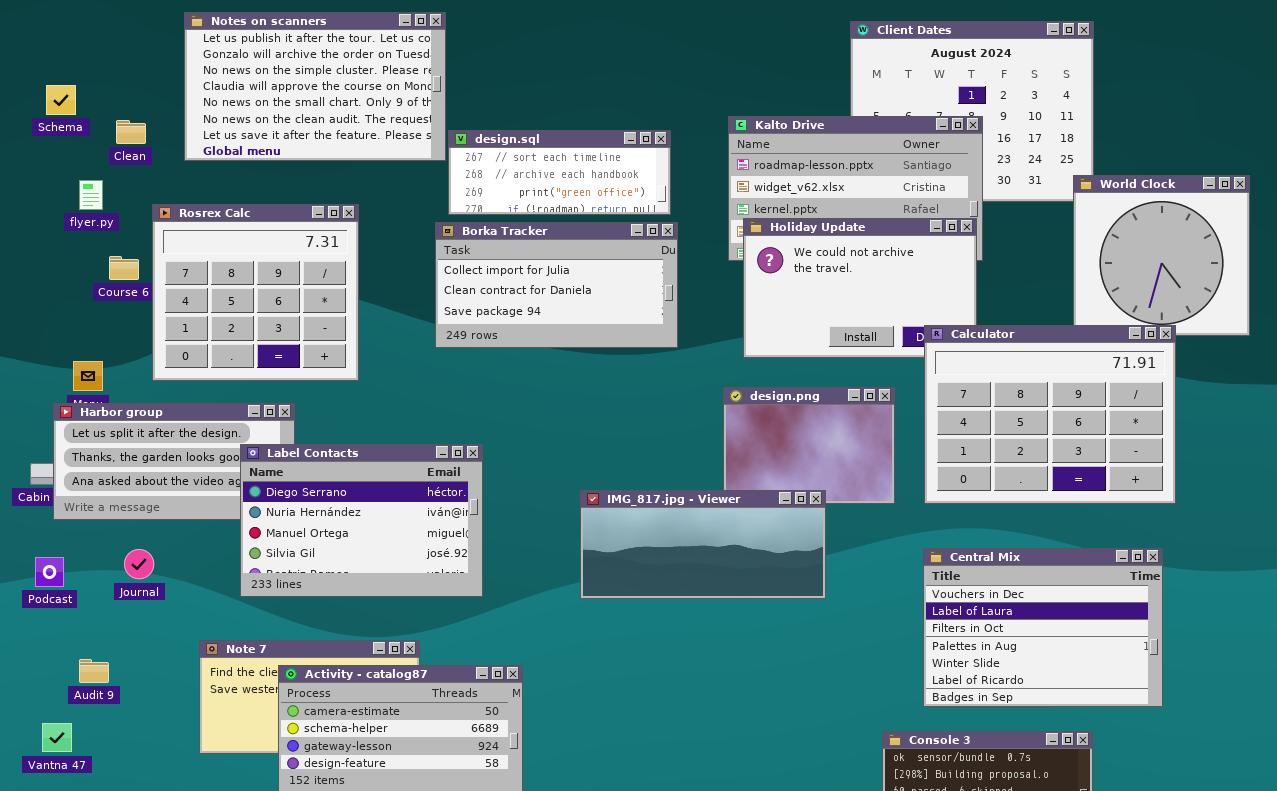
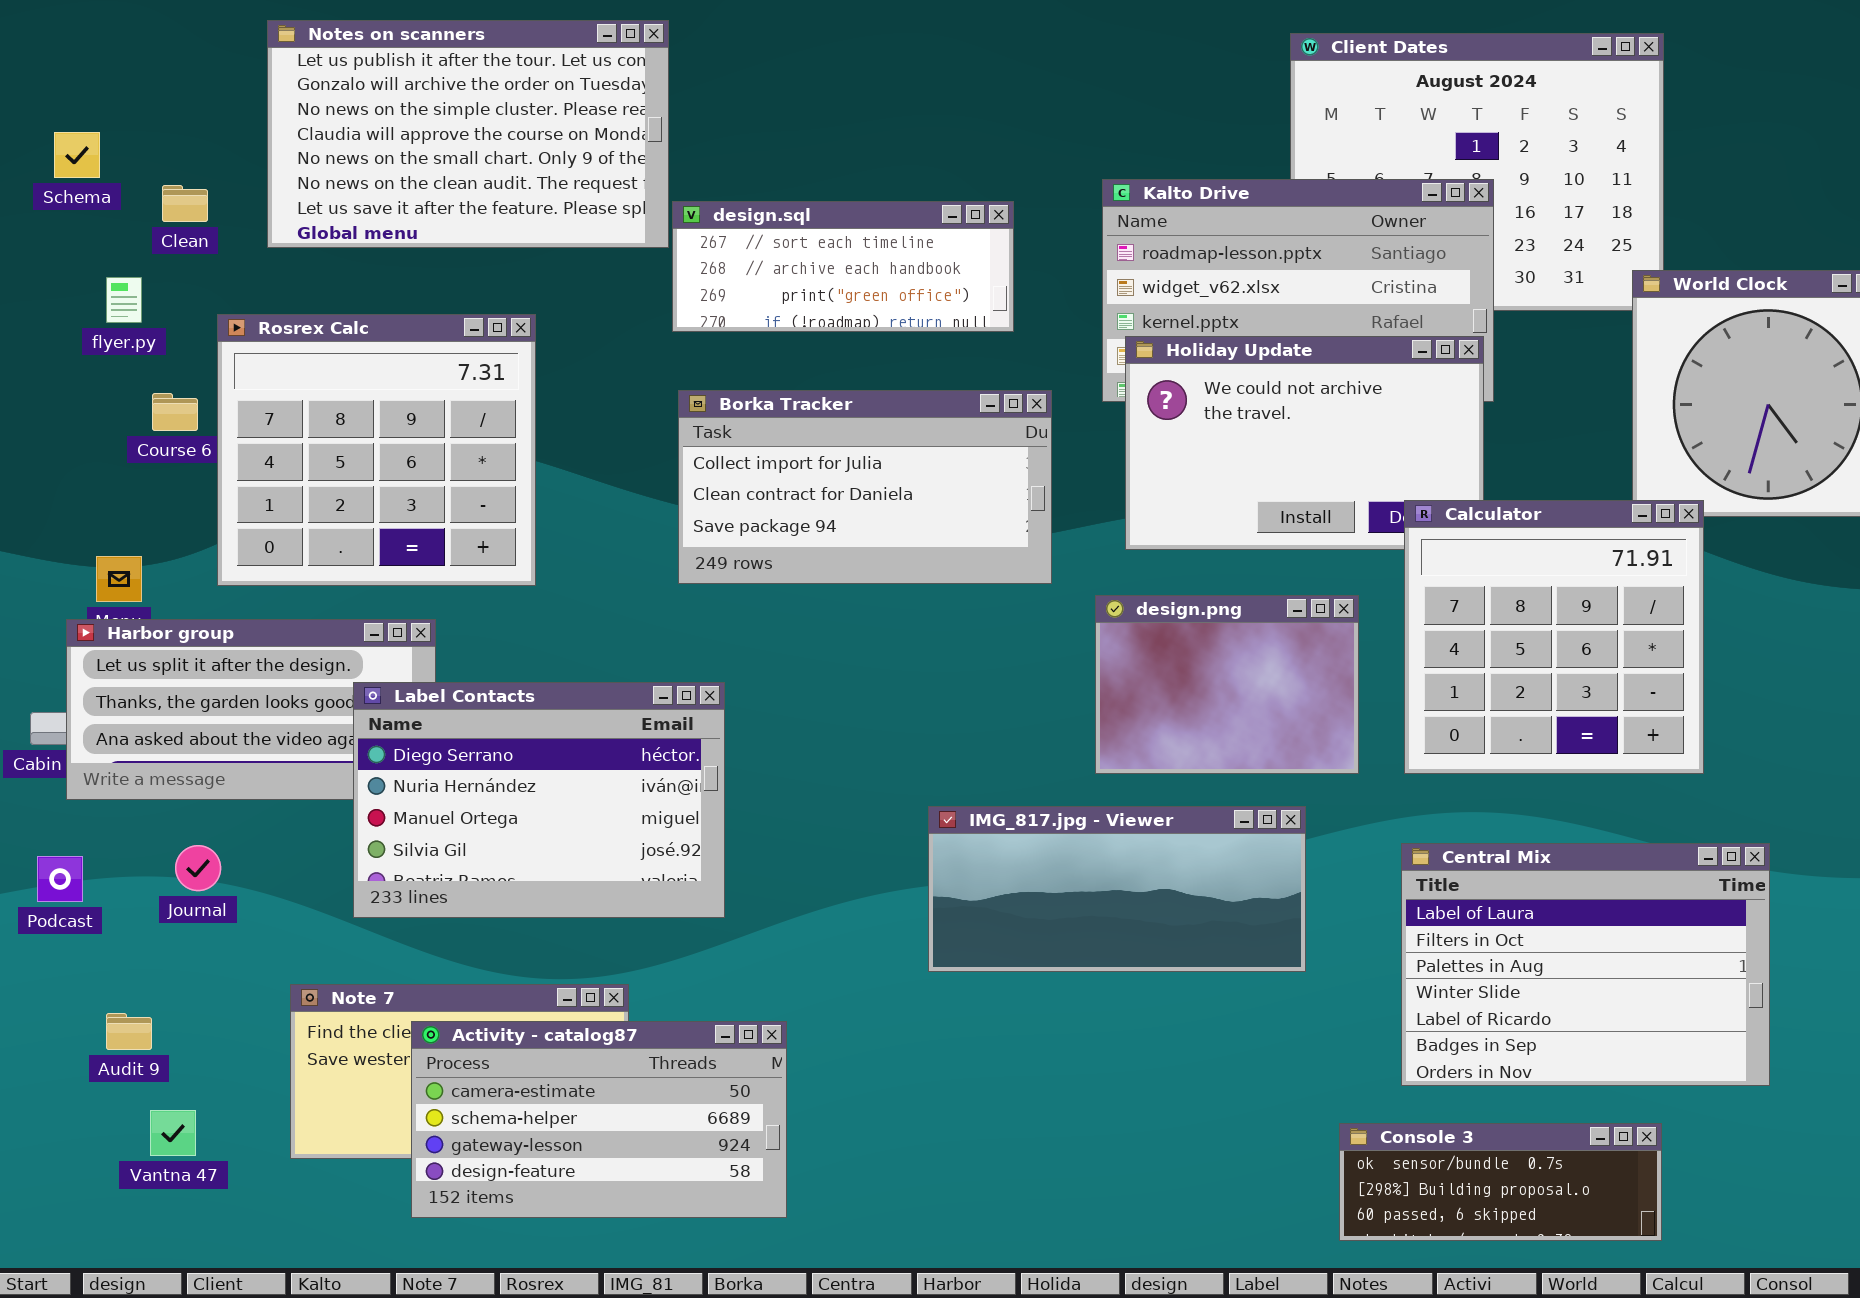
Borka Tracker: [435,222,678,348] -> [678,390,1052,584], moved
Calculator: [924,325,1176,504] -> [1404,500,1704,774], resized
IMG_817.jpg - Viewer: [580,490,826,599] -> [928,806,1306,972], moved
Central Mix: [923,548,1163,707] -> [1401,843,1770,1086], scrolled down 1 row
Vantna 47: [42,723,72,752] -> [150,1110,196,1156], moved

